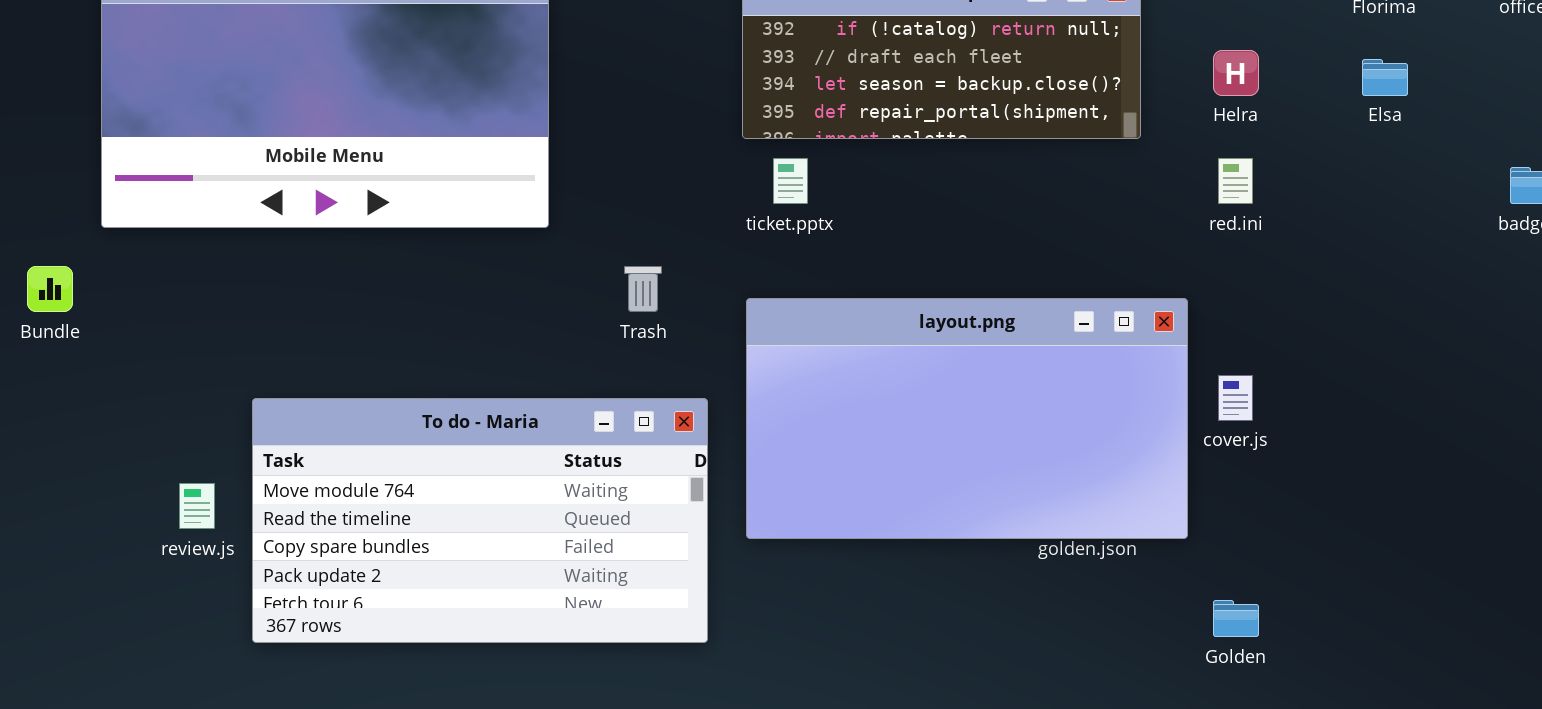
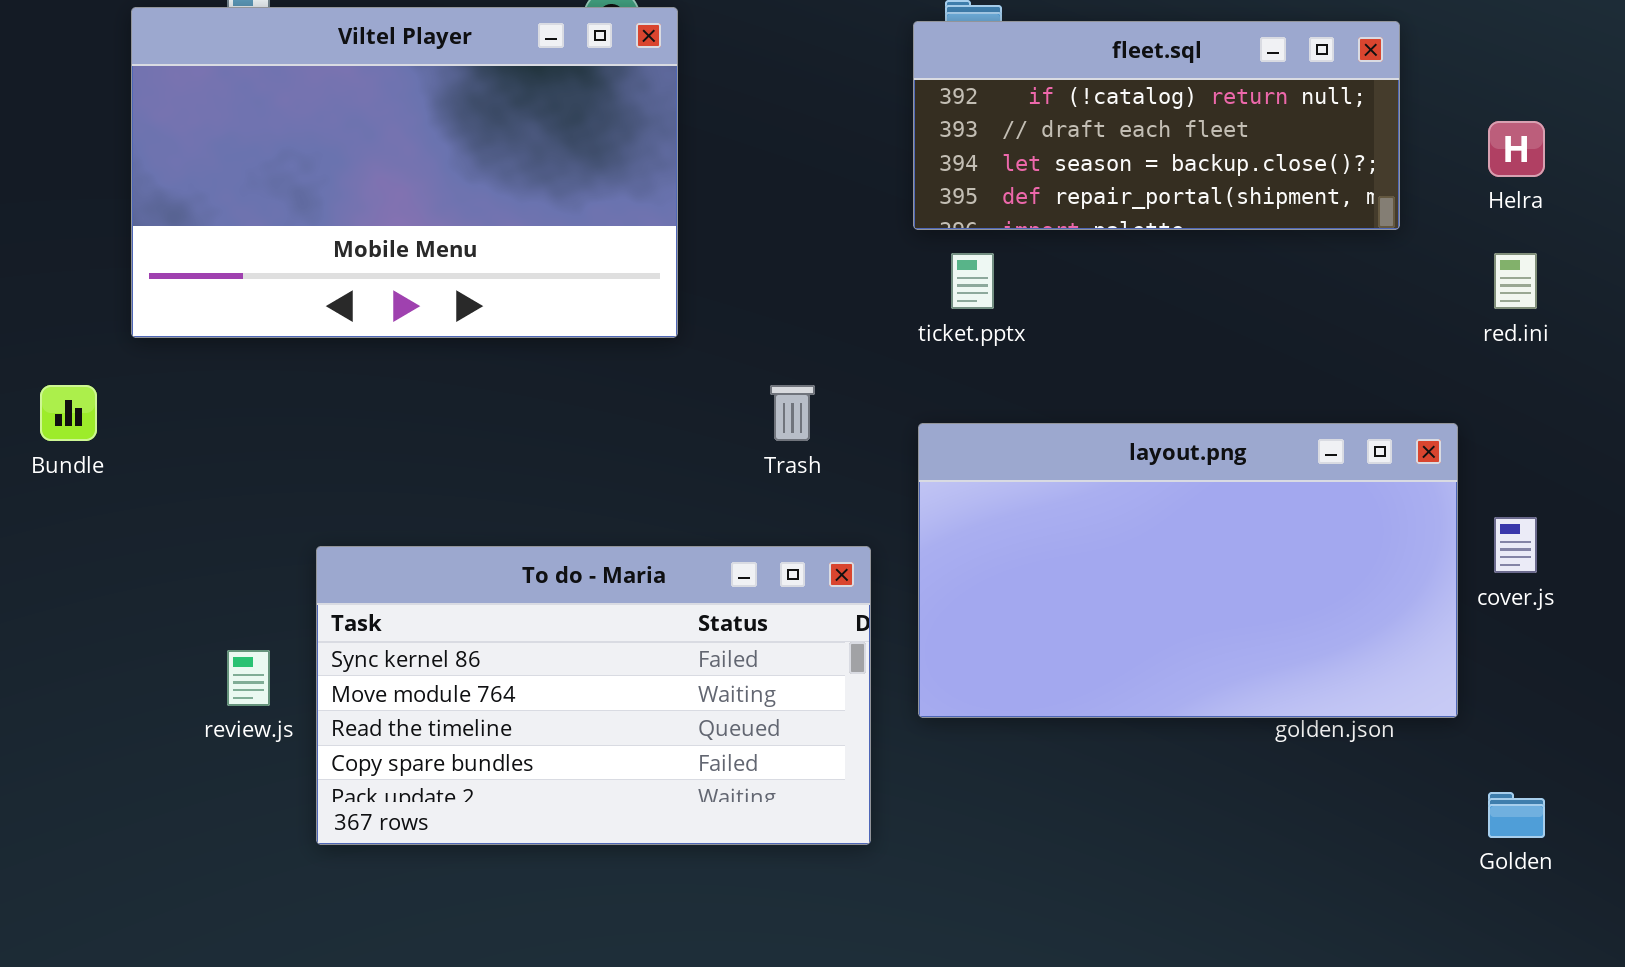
To do - Maria: [252,398,708,643] -> [316,546,871,845], scrolled up 1 row

